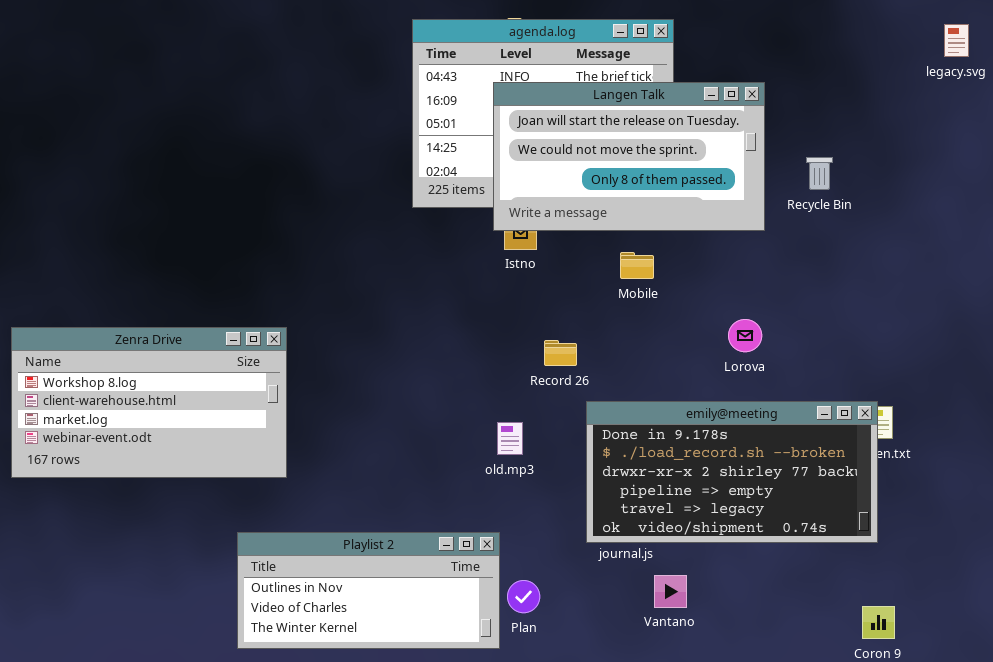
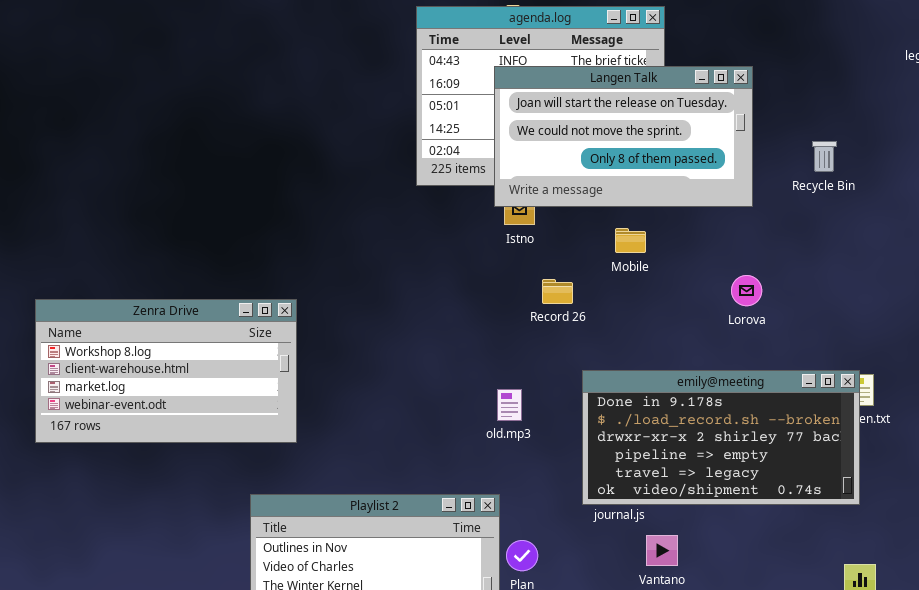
Recycle Bin: [806,157,833,190] -> [812,141,837,172], moved
Lorova: [728,319,762,352] -> [731,275,762,306], moved
Record 26: [544,340,577,366] -> [542,279,573,304], moved

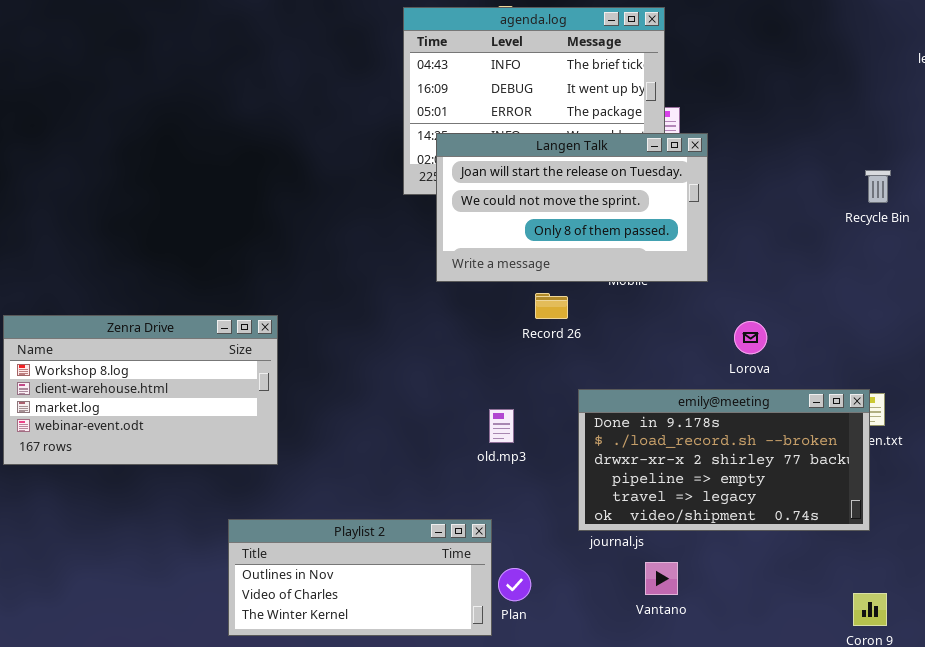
Langen Talk: [494,66,753,207] -> [436,133,708,282], moved
Recycle Bin: [812,141,837,172] -> [865,170,891,203], moved
Lorova: [731,275,762,306] -> [734,321,767,354], moved

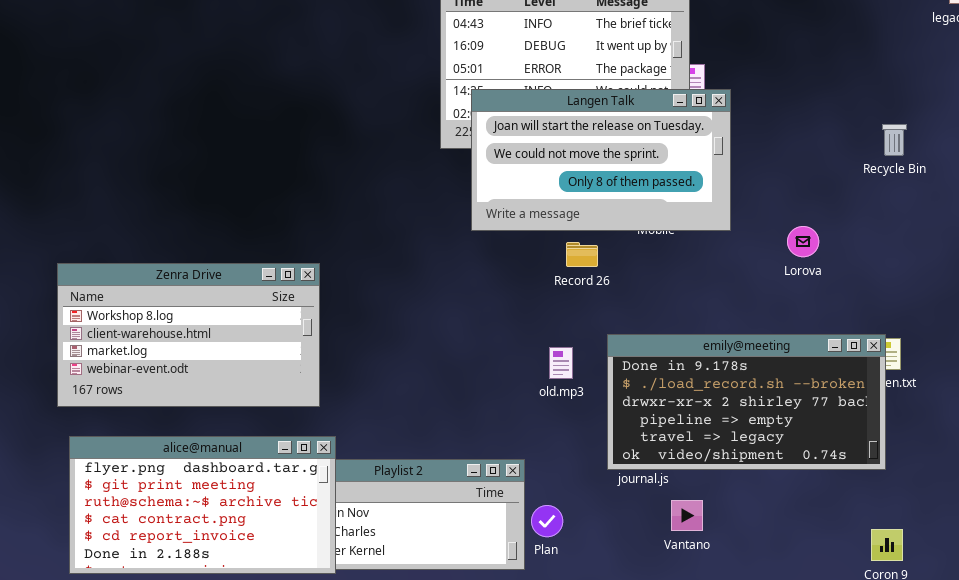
Lorova: [734,321,767,354] -> [787,226,819,257], moved
old.mp3: [489,409,514,443] -> [549,347,573,379], moved
alice@manual: none -> [69,436,336,574], opened

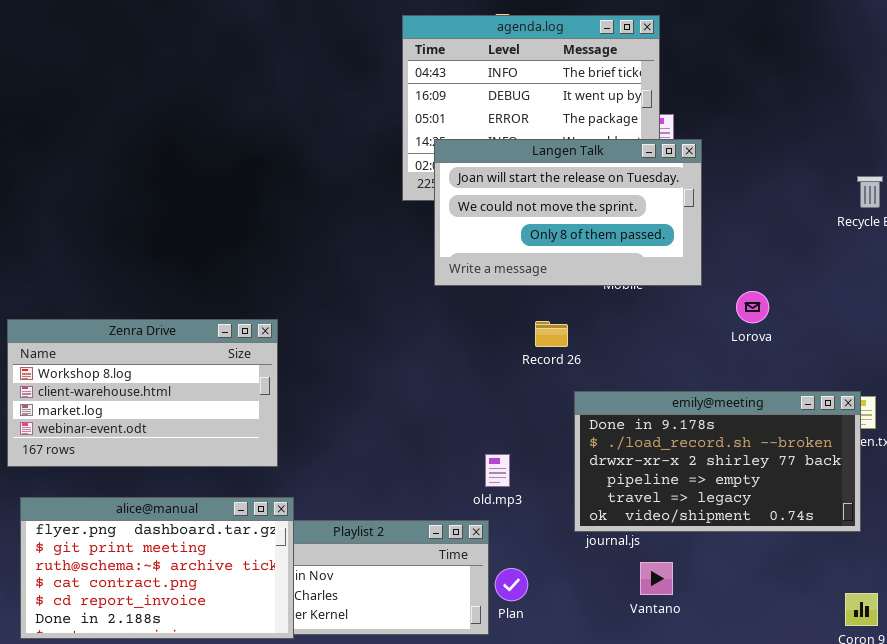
Lorova: [787,226,819,257] -> [736,291,769,323], moved
Record 26: [566,242,598,267] -> [535,321,568,347], moved
old.mp3: [549,347,573,379] -> [485,454,510,487], moved

